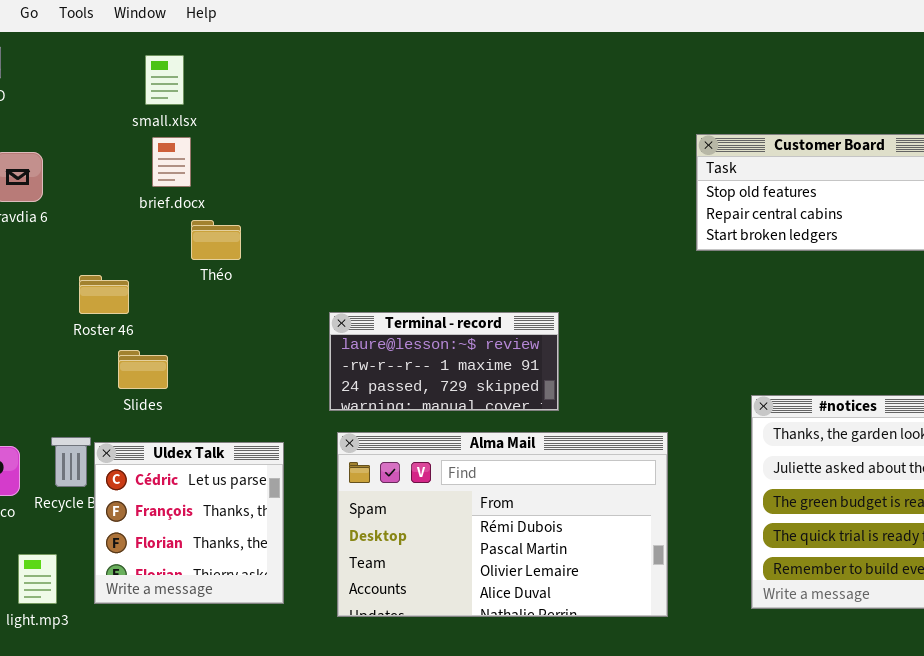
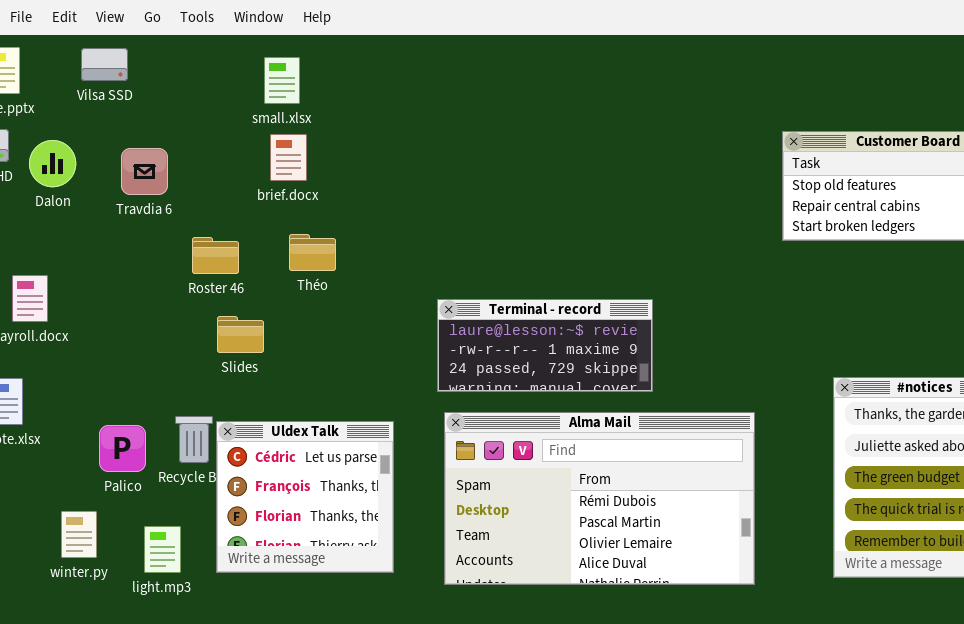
Théo: [191,220,241,260] -> [289,234,336,271], moved
Roster 46: [79,275,129,314] -> [192,237,239,274], moved
Slides: [118,350,168,389] -> [217,316,264,353], moved

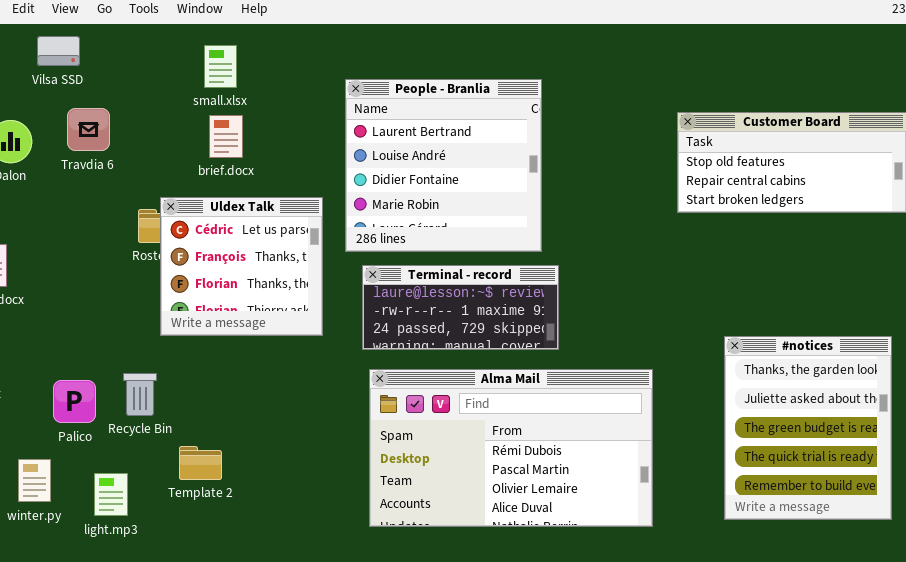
People - Branlia: none -> [345,79,542,252], opened
Travdia 6: [121,148,168,195] -> [67,108,110,151], moved
Uldex Talk: [216,421,394,573] -> [160,197,323,336], moved

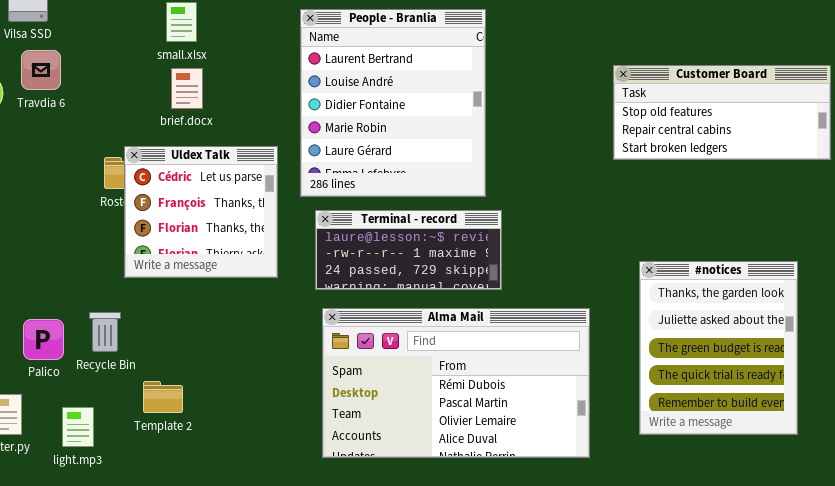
People - Branlia: [345,79,542,252] -> [300,9,486,197], resized
Travdia 6: [67,108,110,151] -> [21,50,61,90], moved
#notices: [724,336,892,520] -> [639,261,798,435], moved

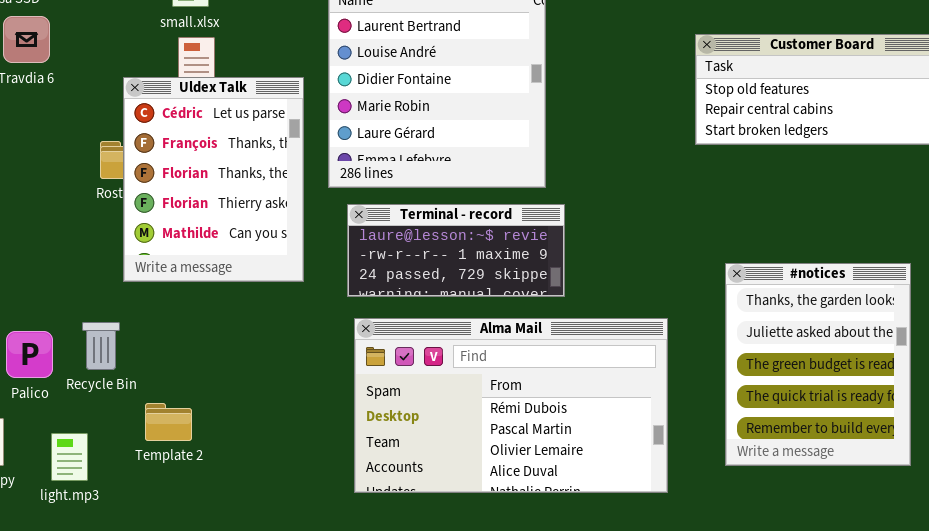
Uldex Talk: [124,146,278,278] -> [123,77,304,282], resized

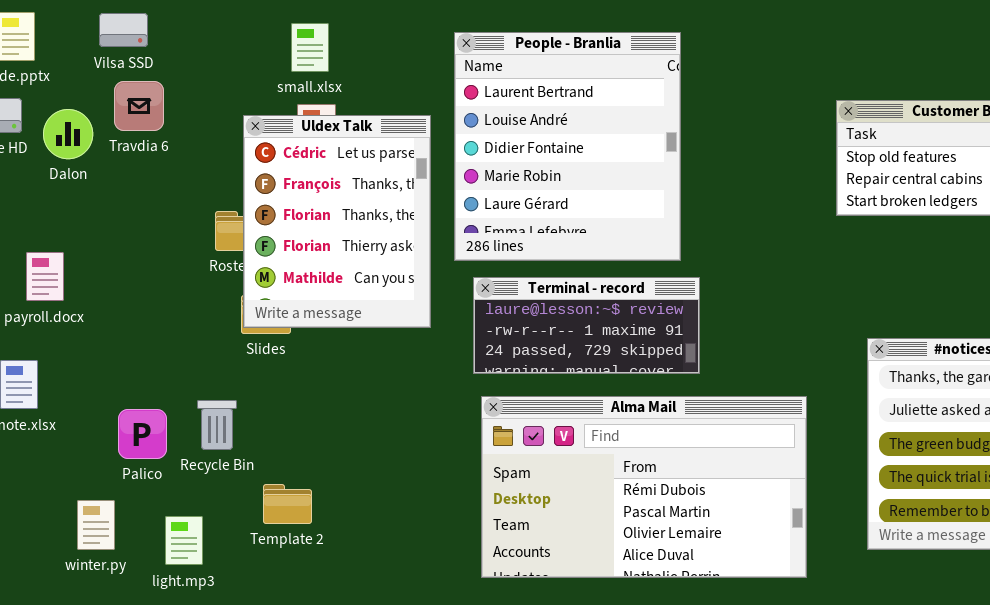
Uldex Talk: [123,77,304,282] -> [243,115,431,328], moved

